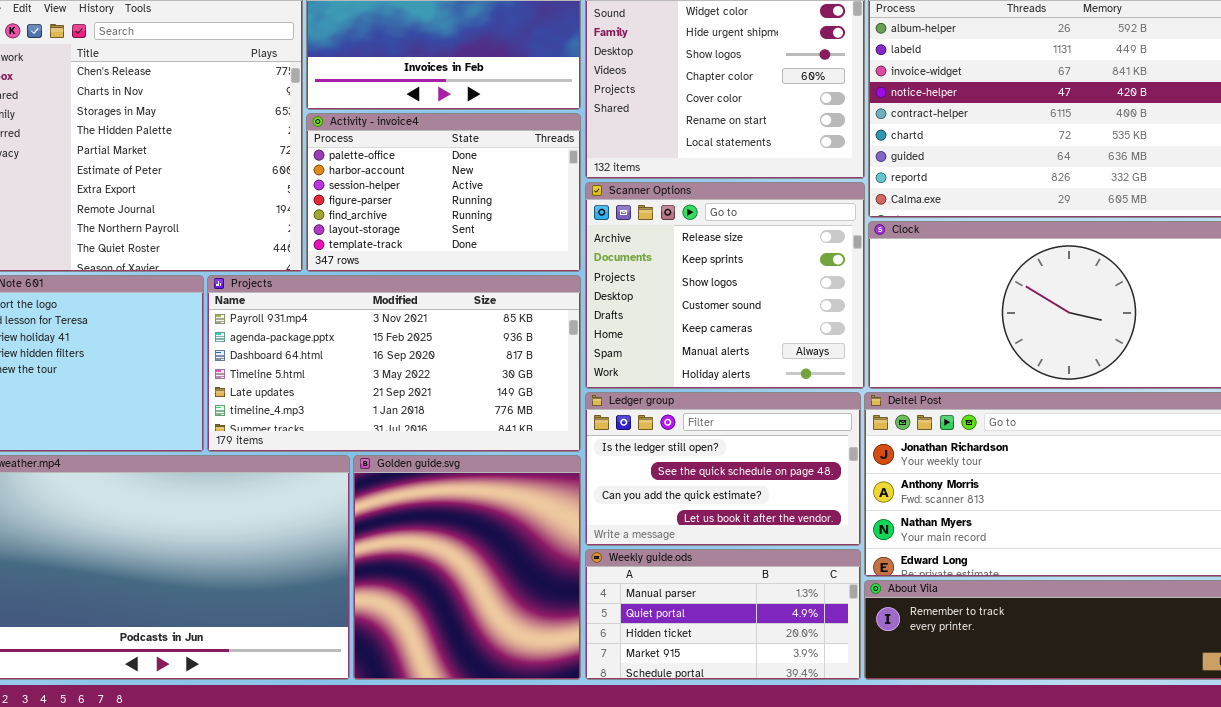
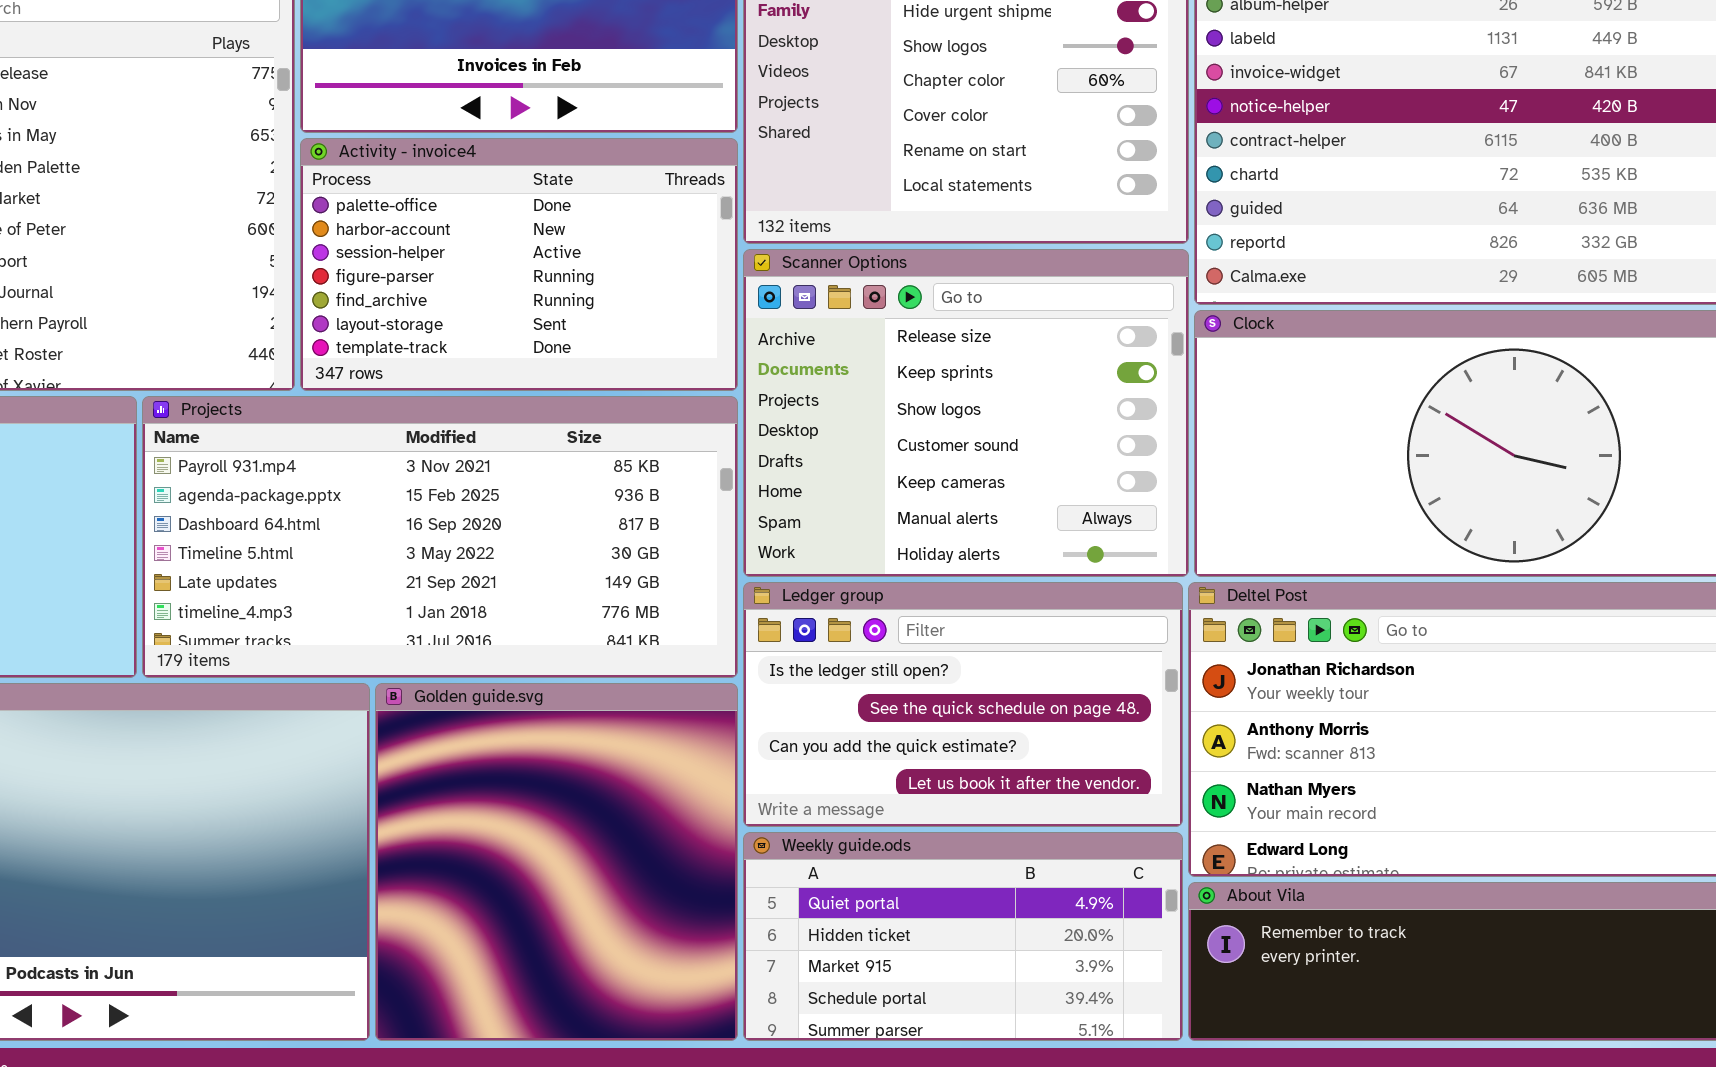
Weekly guide.ods: [585,549,861,680] -> [743,832,1183,1041], scrolled down 1 row

